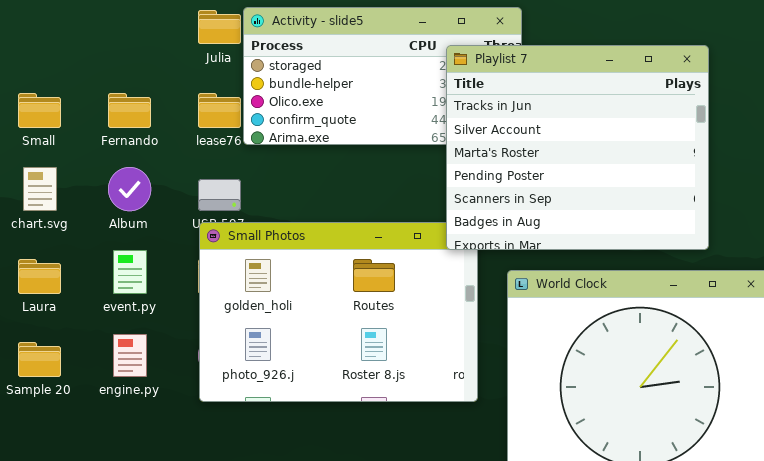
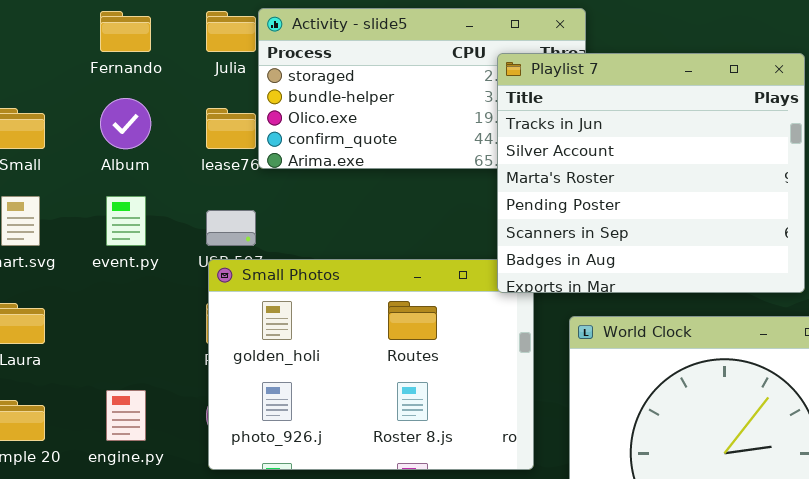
Fernando: [108,93,151,128] -> [100,11,151,52], moved
Album: [108,167,151,211] -> [100,98,151,149], moved
event.py: [113,250,147,294] -> [106,196,146,246], moved

